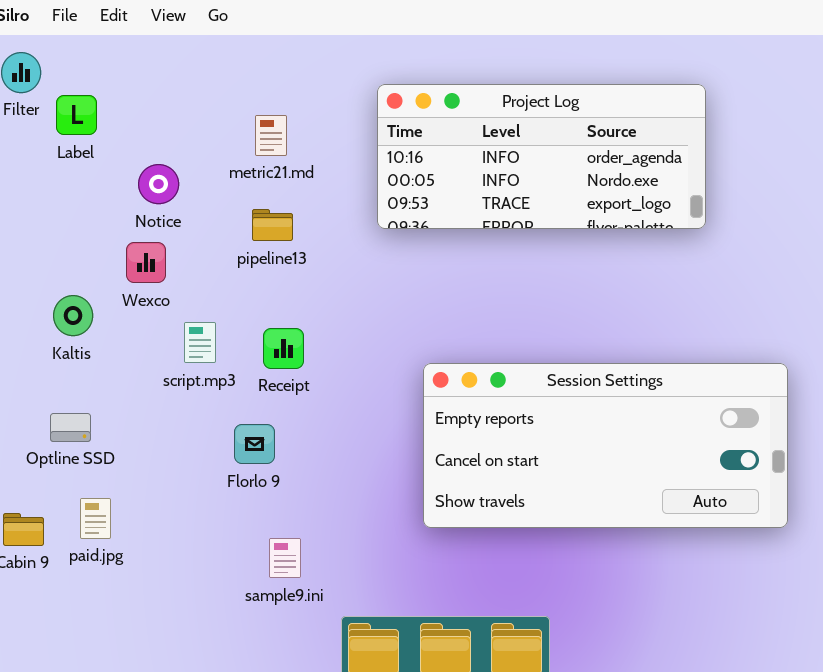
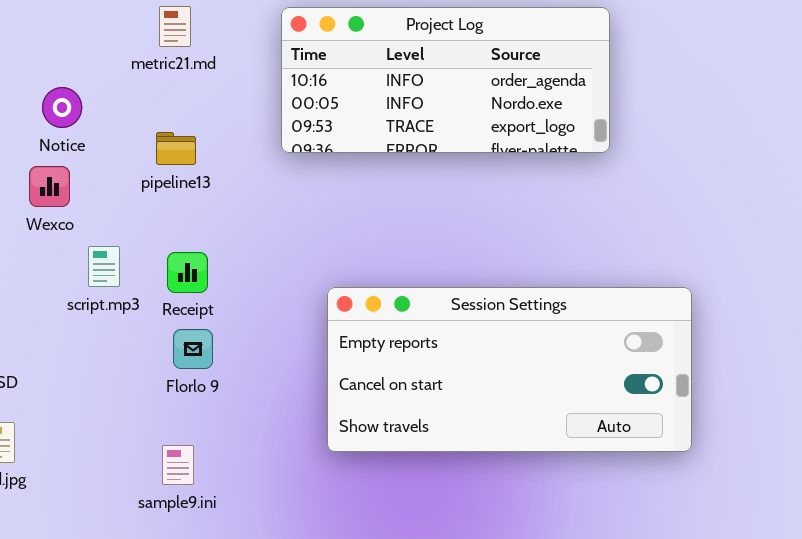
metric21.md: [255,115,287,156] -> [159,6,191,47], moved
Florlo 9: [234,424,275,464] -> [173,329,213,369], moved
sample9.ini: [269,538,301,578] -> [162,445,194,485], moved

